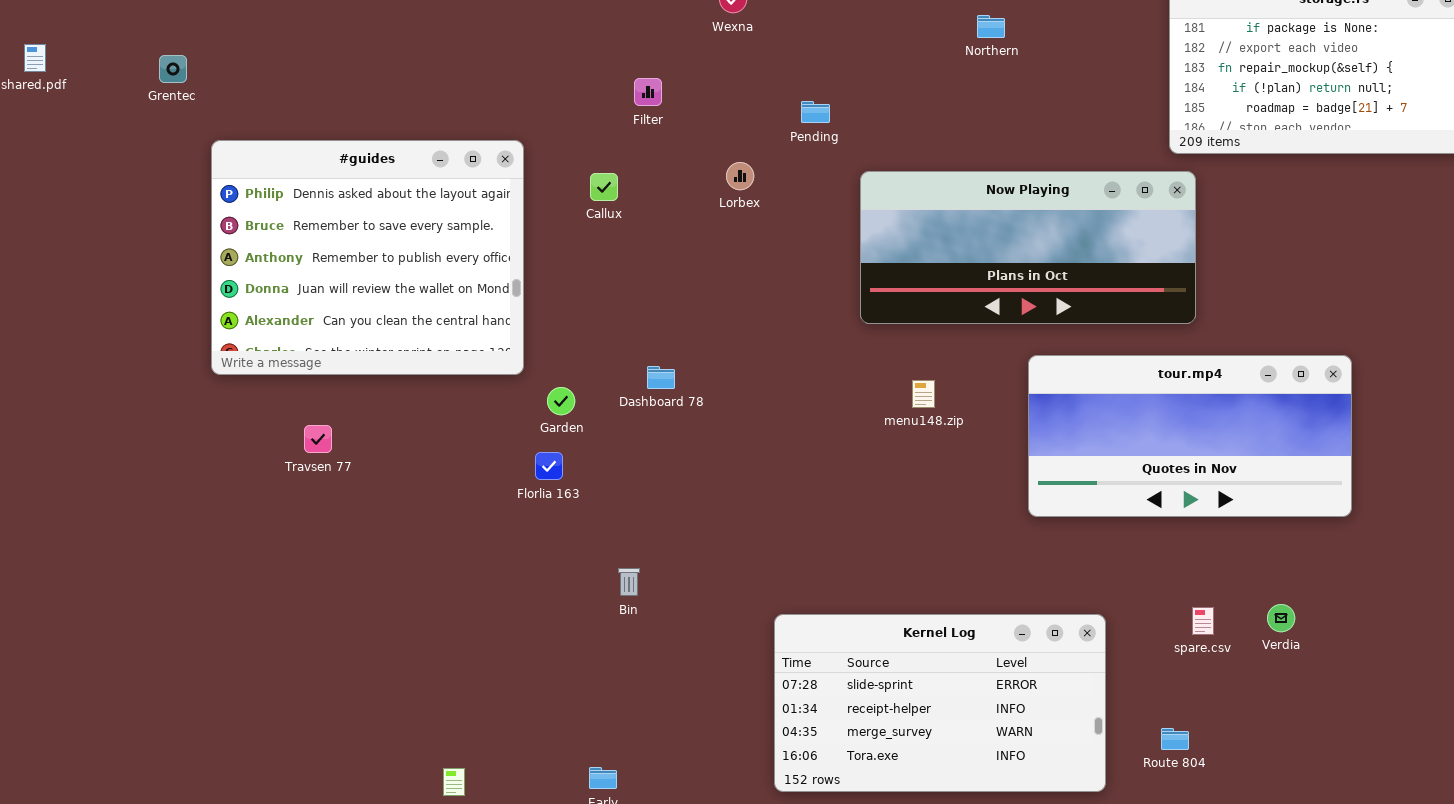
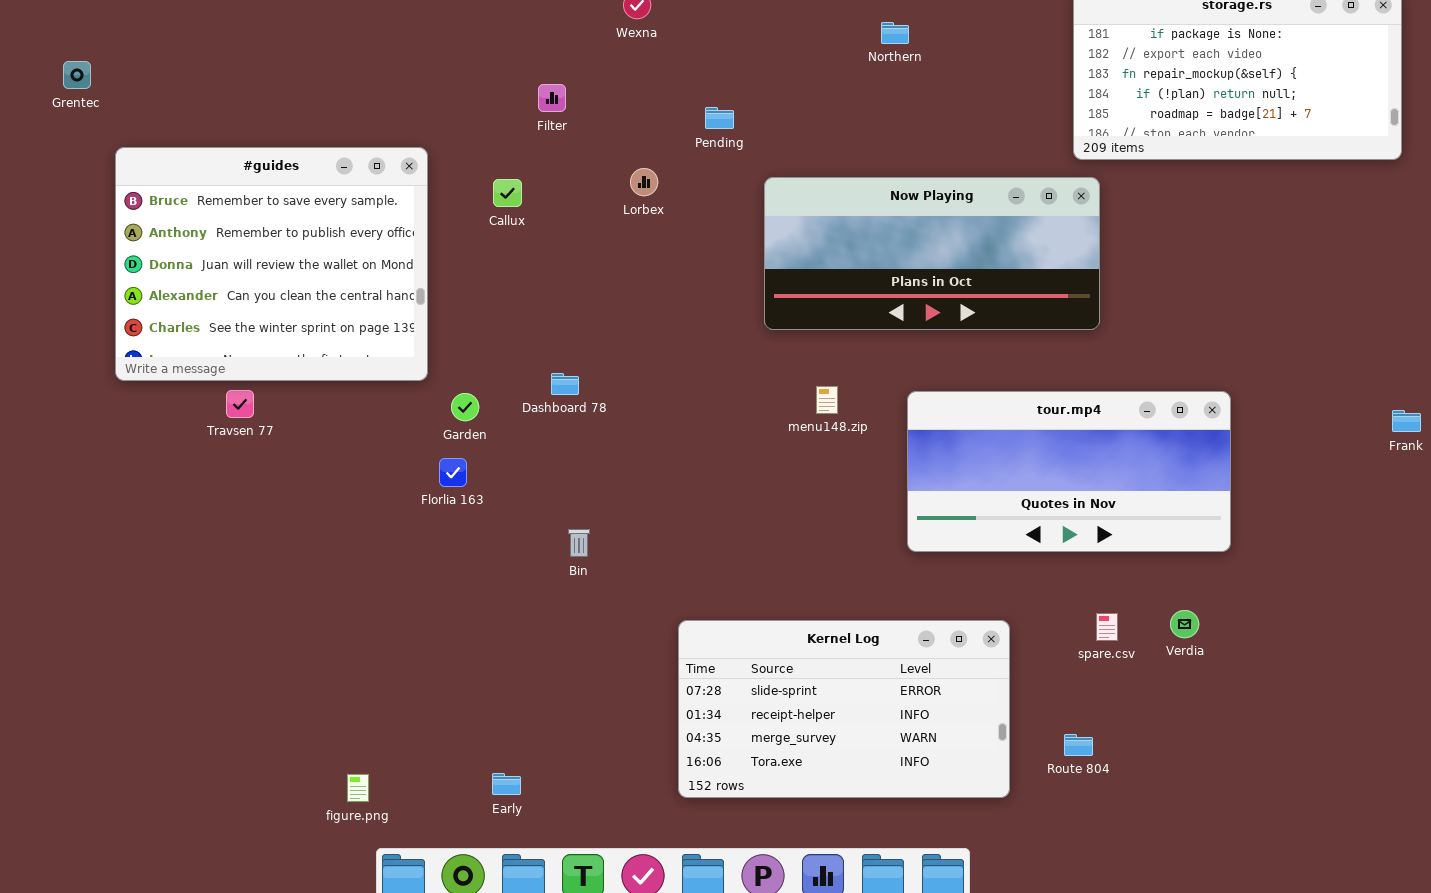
#guides: [211,140,524,375] -> [115,147,428,381], scrolled down 1 row
tour.mp4: [1028,355,1352,517] -> [907,391,1231,552], moved
Travsen 77: [304,425,332,453] -> [226,390,254,418], moved
Bin: [618,568,640,596] -> [568,529,590,557], moved

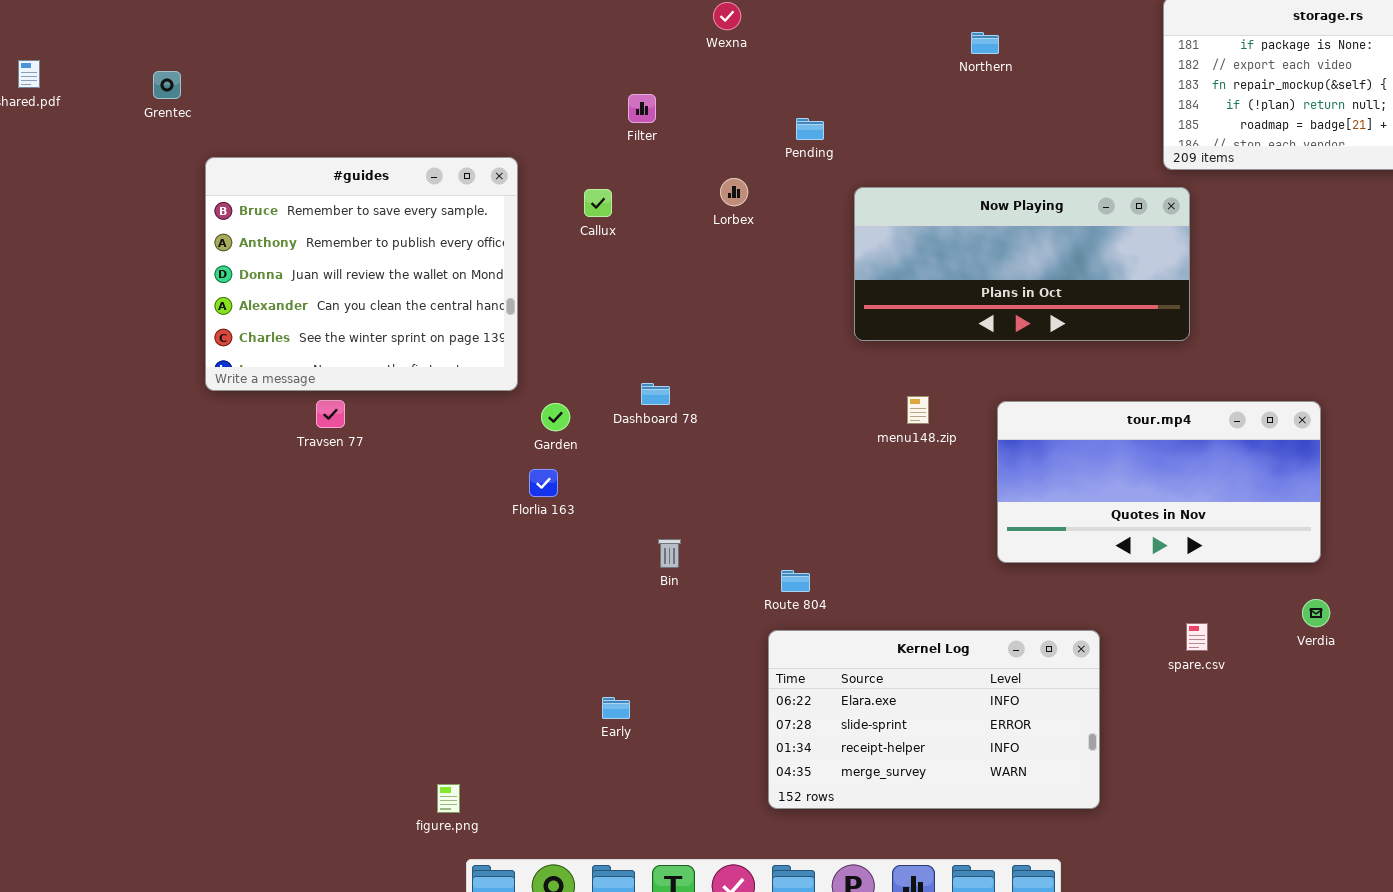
Verdia: [1170,610,1199,638] -> [1302,599,1330,627], moved
Kernel Log: [678,620,1010,798] -> [768,630,1100,809], scrolled up 1 row
Route 804: [1064,734,1093,756] -> [781,570,810,592], moved
Early: [492,773,521,795] -> [602,697,630,719], moved

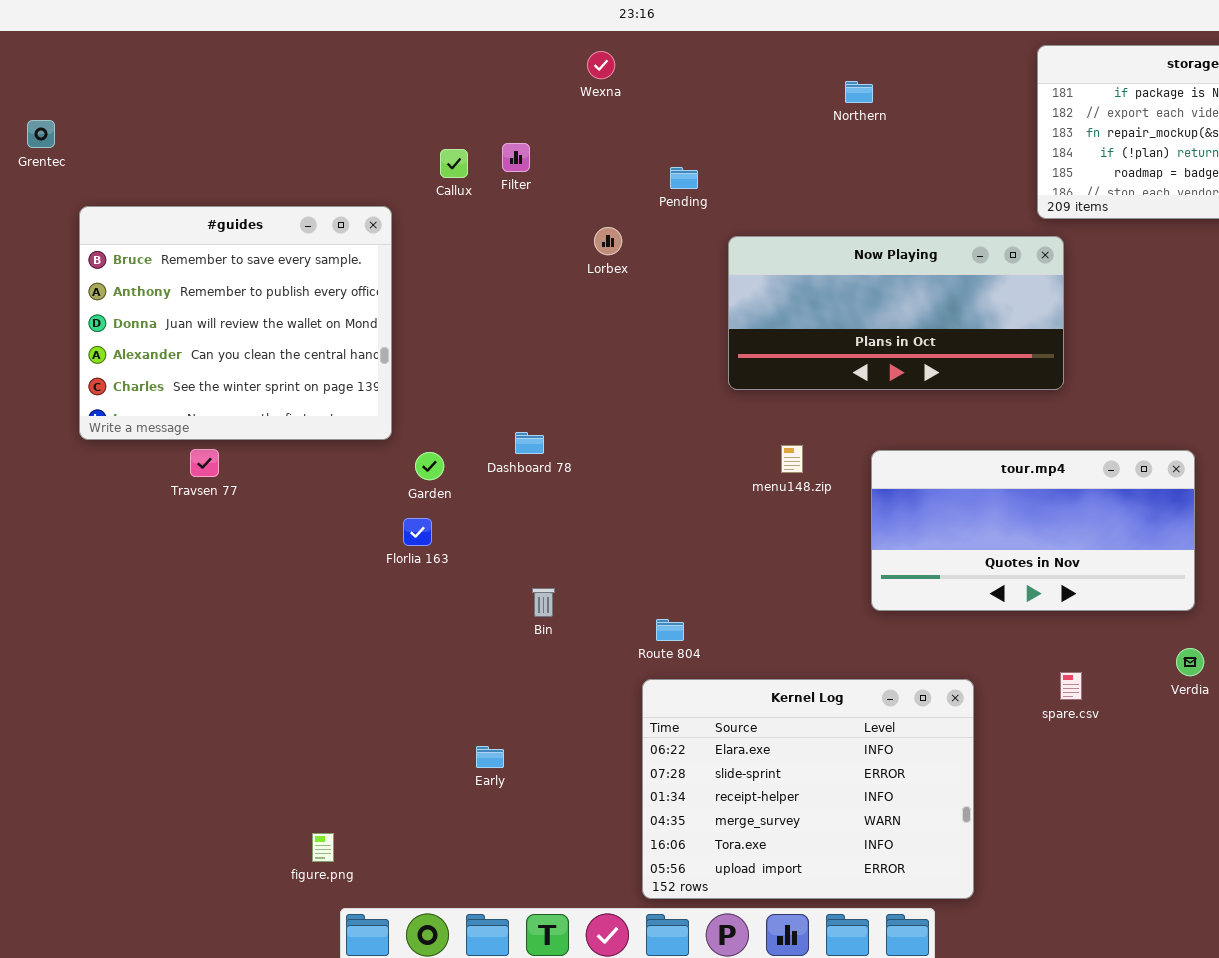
Callux: [584,189,612,217] -> [440,149,468,178], moved
Kernel Log: [768,630,1100,809] -> [642,679,974,899], resized

